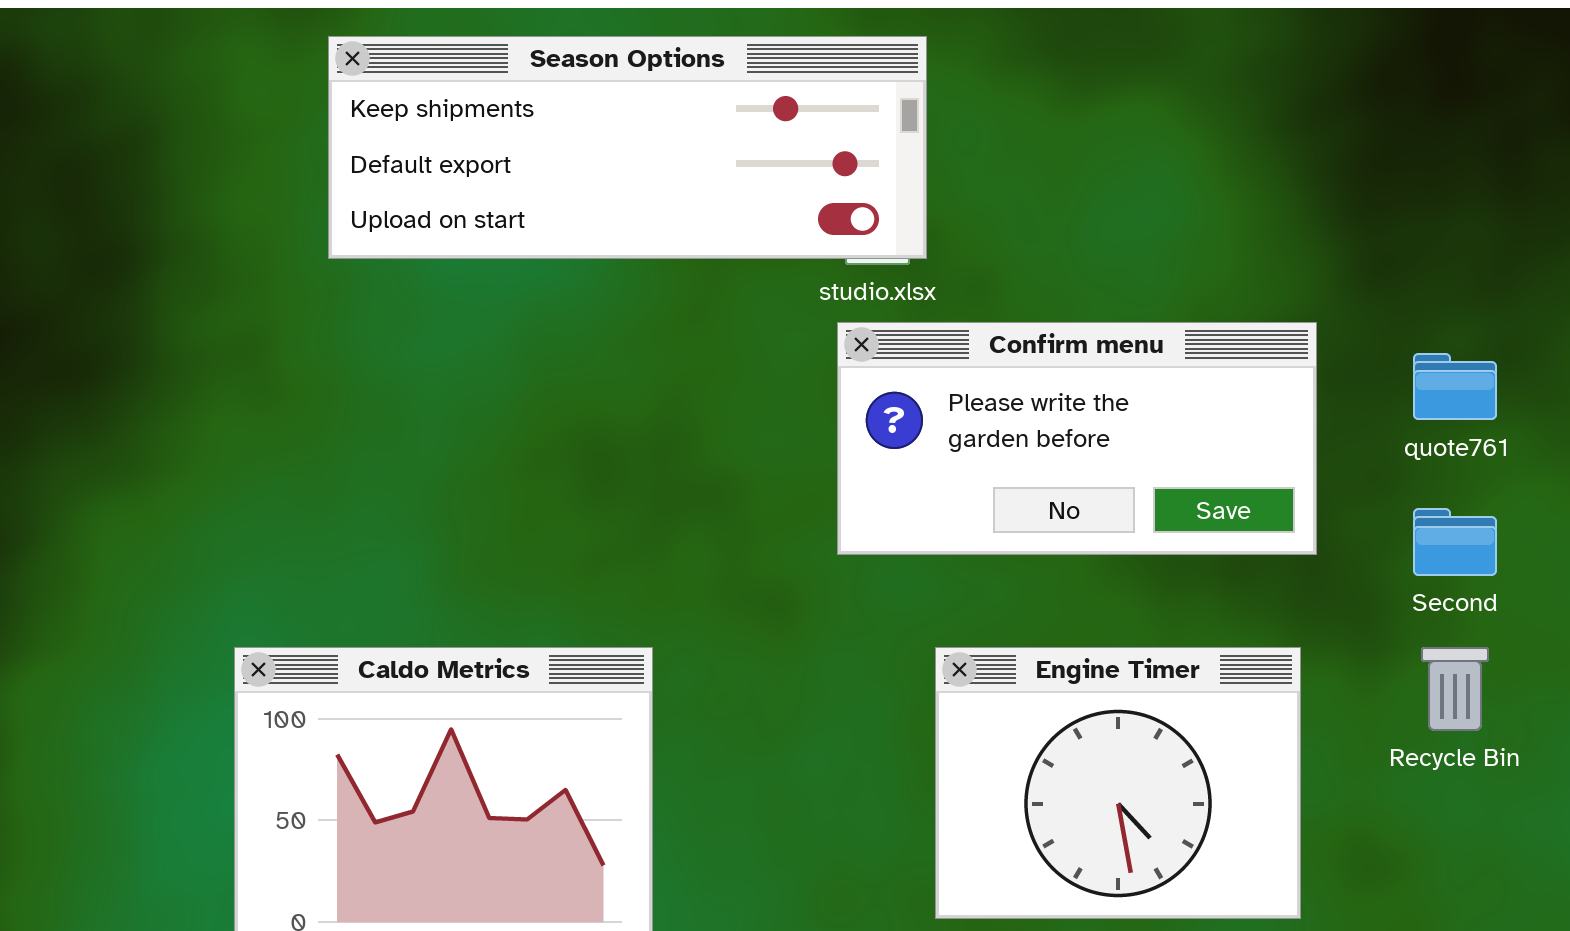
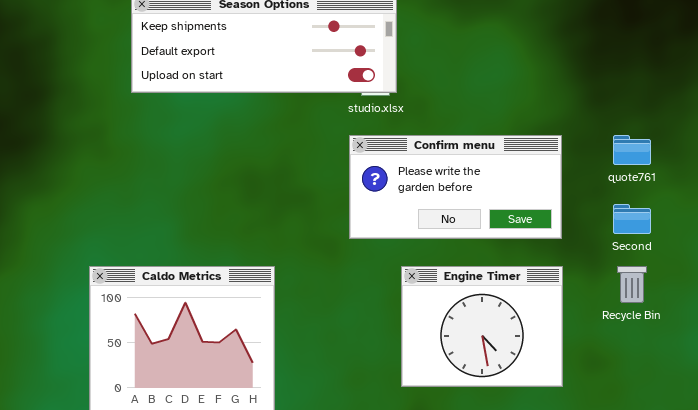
Confirm menu: [837,322,1317,555] -> [349,135,562,239], moved

